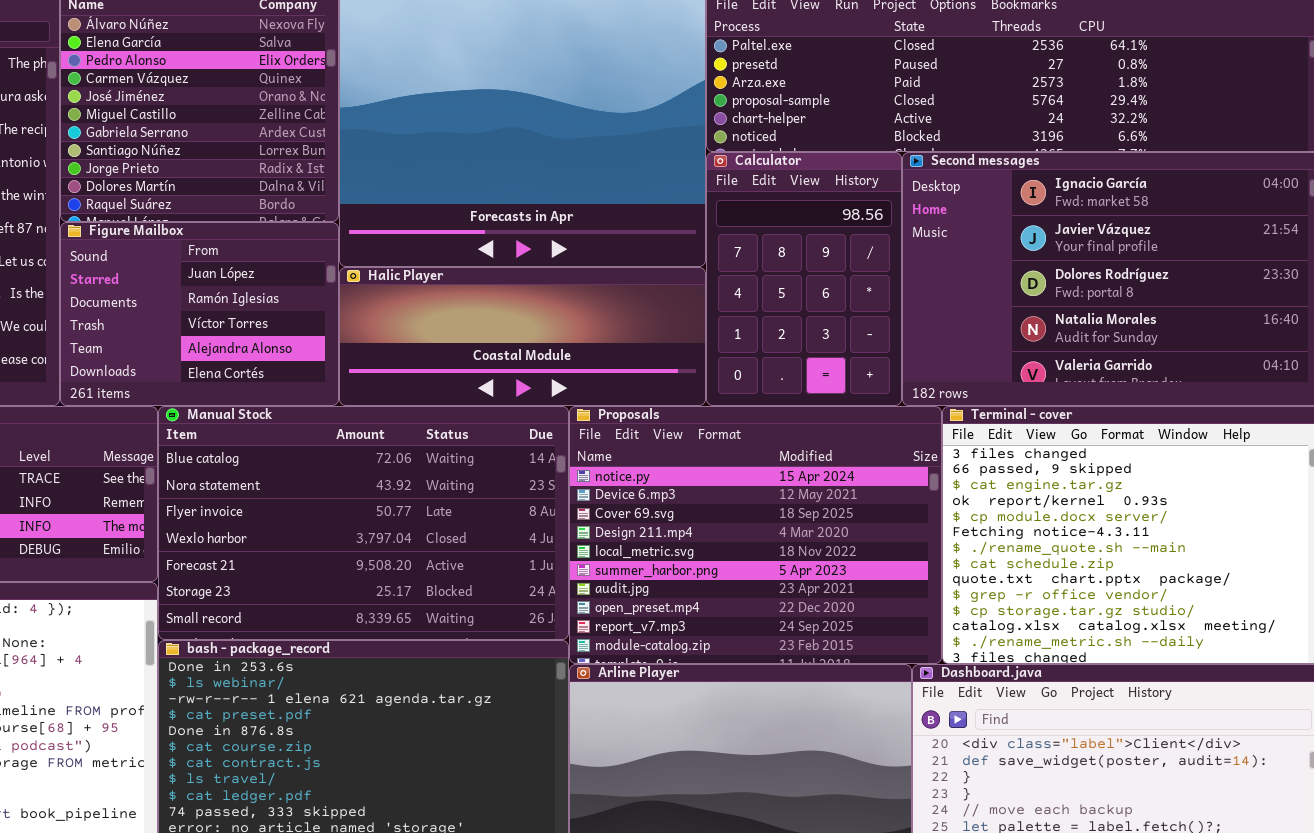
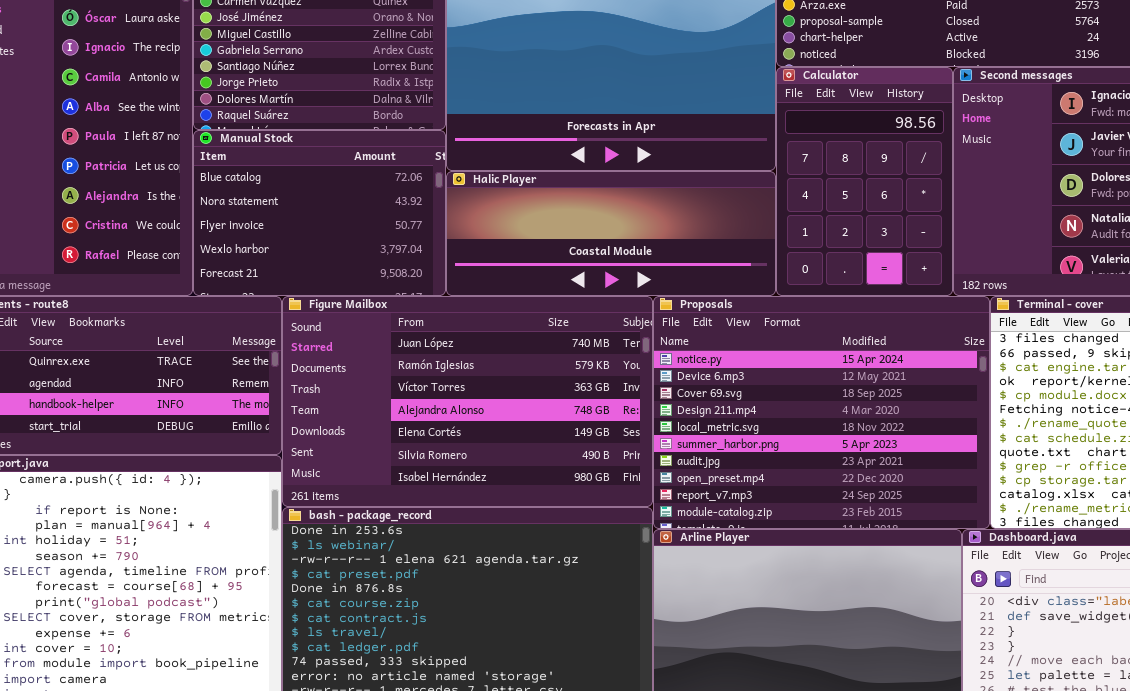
Figure Mailbox: [60,222,339,406] -> [282,296,653,507], moved, resized
Manual Stock: [158,406,569,640] -> [193,130,446,296], moved, resized

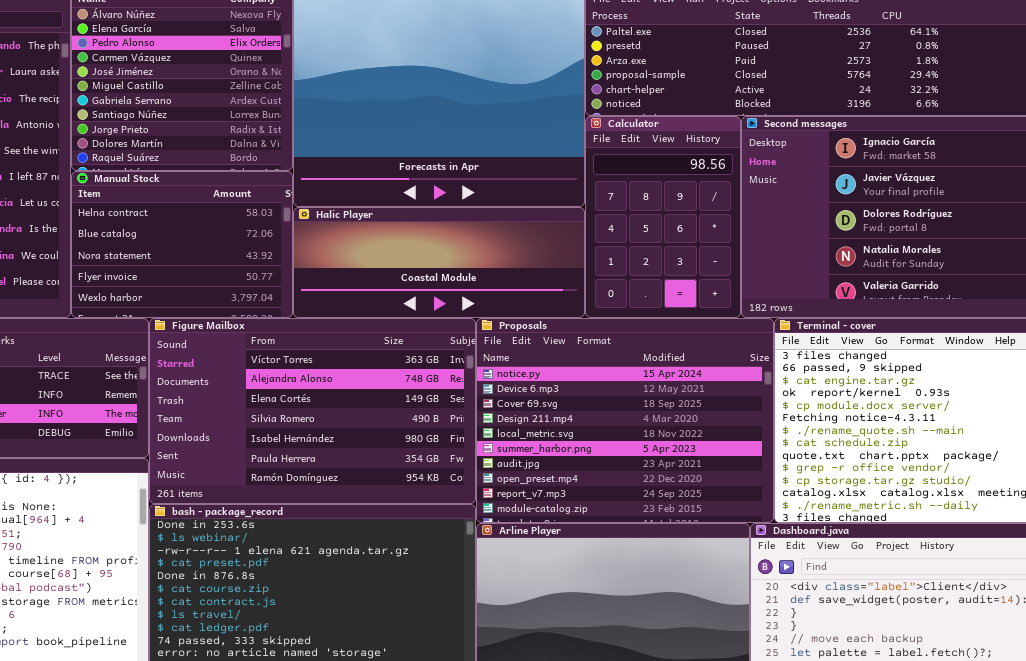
Manual Stock: [193,130,446,296] -> [71,171,293,318], scrolled up 1 row
Figure Mailbox: [282,296,653,507] -> [149,318,476,504], scrolled down 2 rows

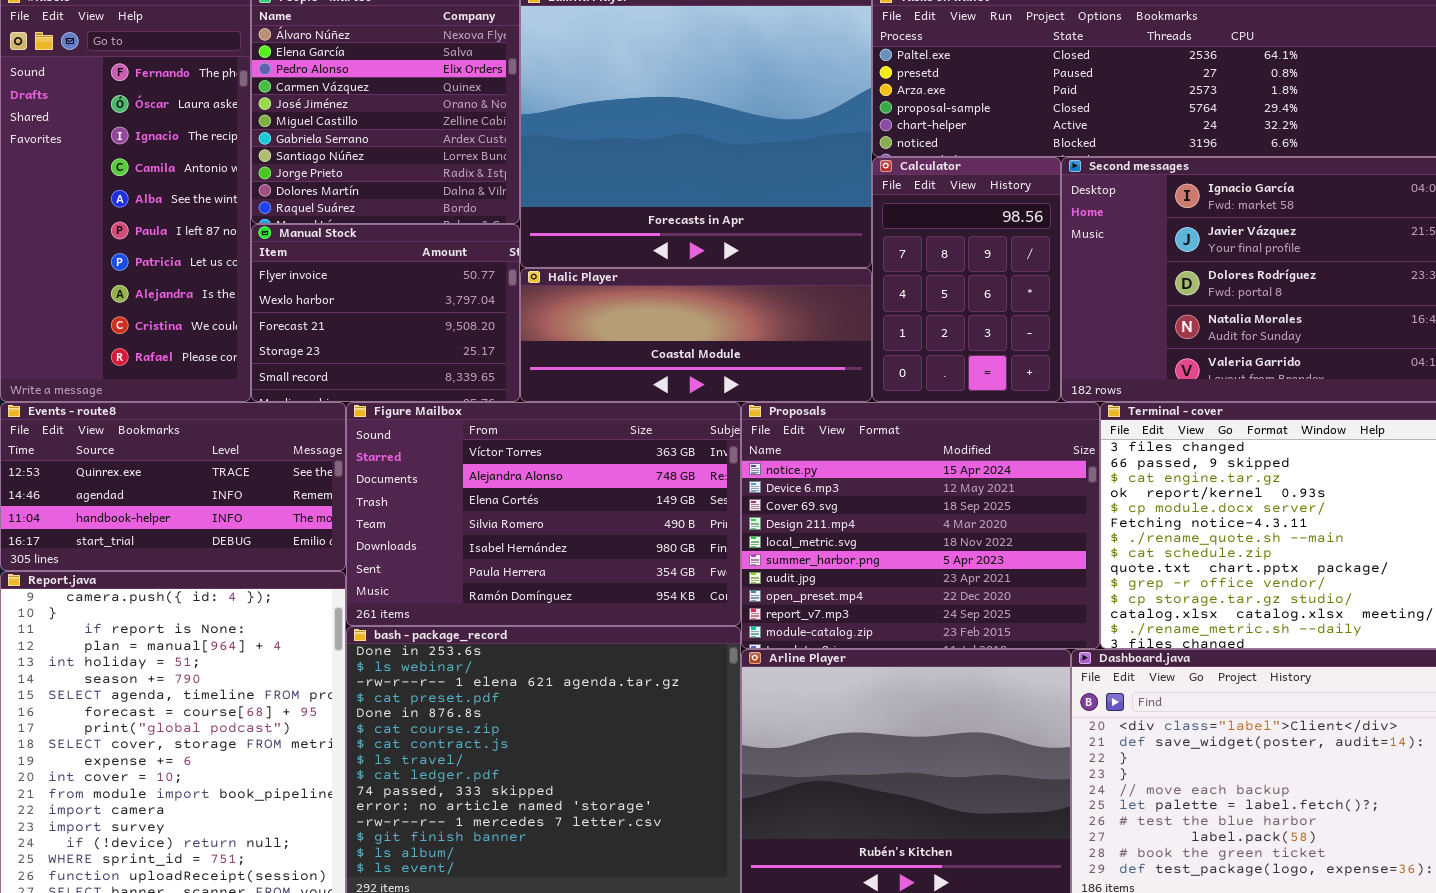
Manual Stock: [71,171,293,318] -> [251,224,520,402], scrolled down 3 rows

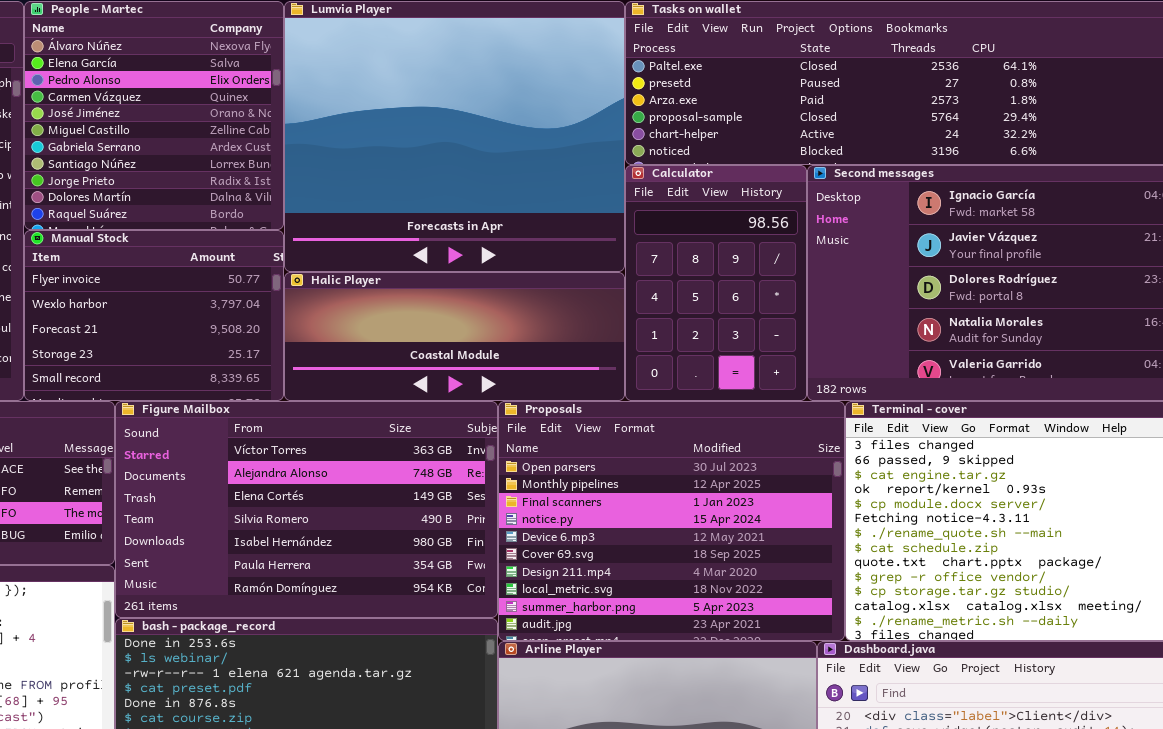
Proposals: [741,402,1100,649] -> [498,401,845,641], scrolled up 3 rows

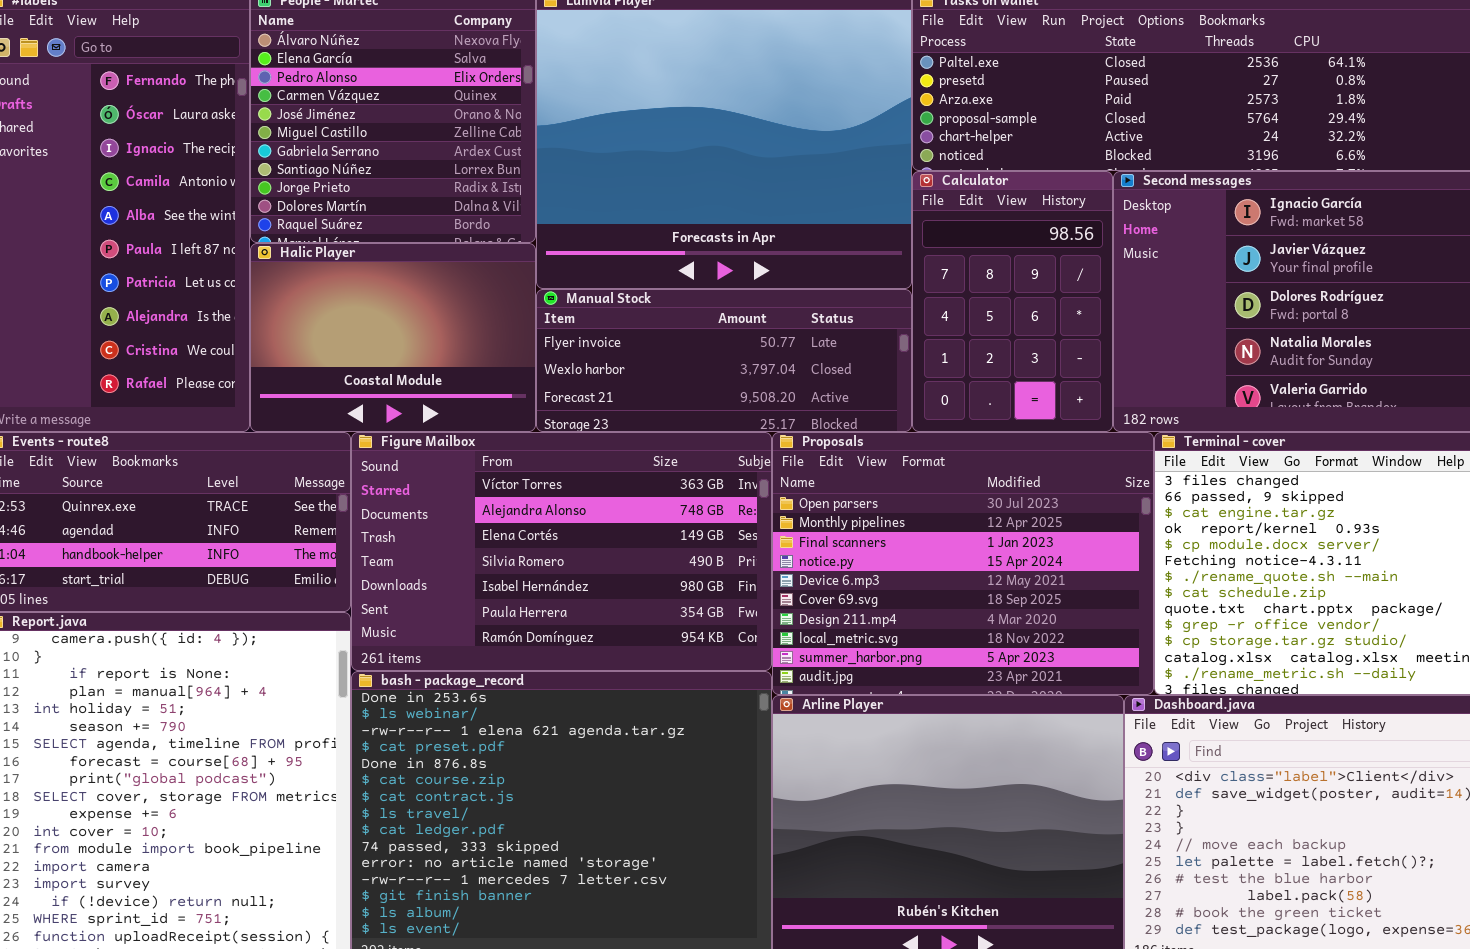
Manual Stock: [24,230,284,401] -> [536,289,912,432], moved, resized
Halic Player: [284,272,625,401] -> [250,243,536,432], moved, resized

